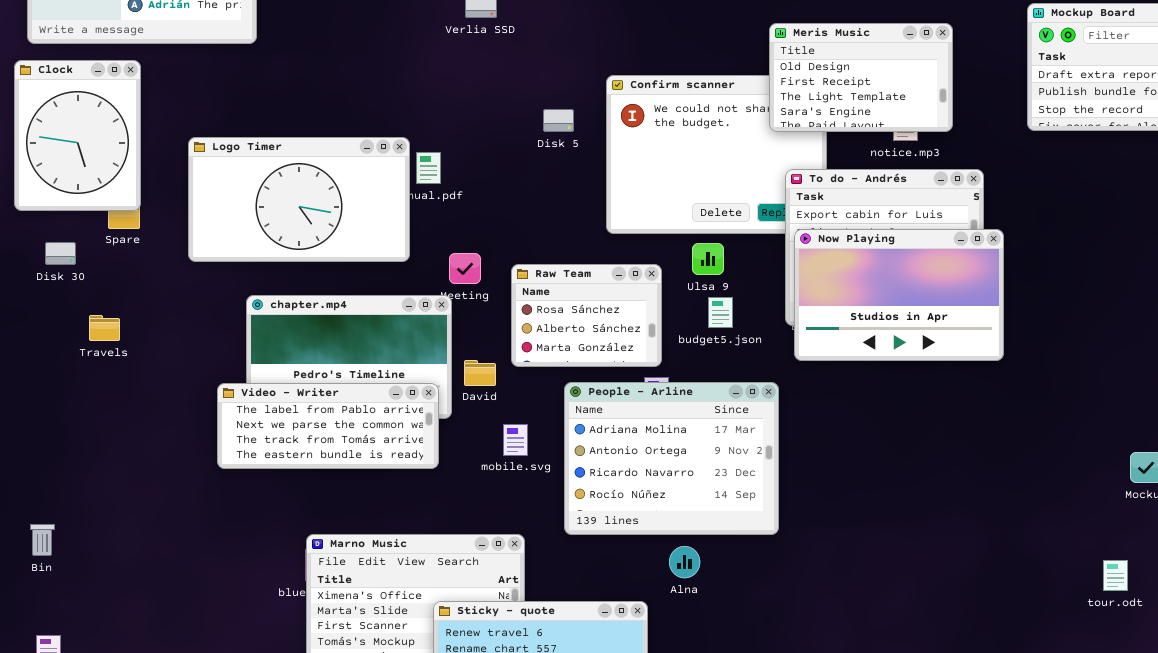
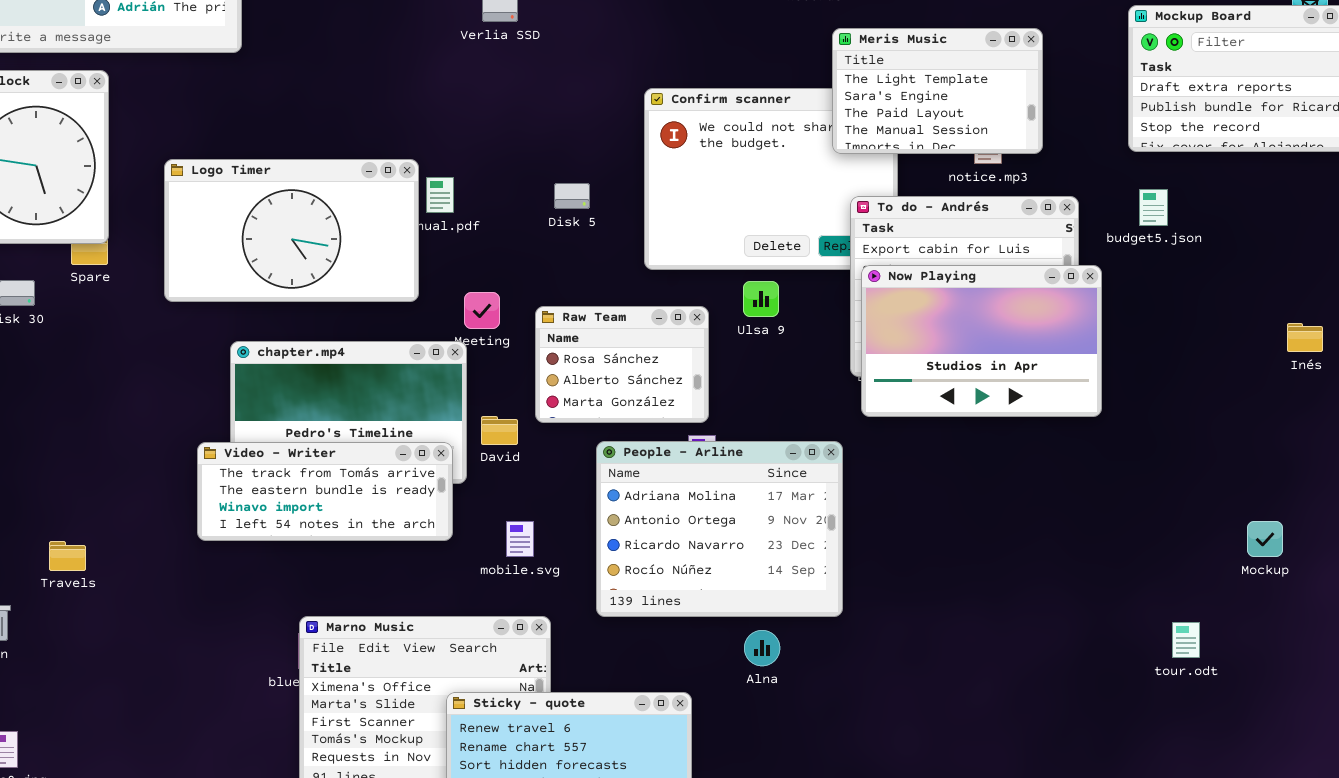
Meris Music: [769,23,953,132] -> [832,28,1043,154], scrolled down 2 rows
Disk 5: [543,109,574,132] -> [554,183,590,209], moved
budget5.json: [708,297,733,328] -> [1139,189,1168,226], moved
Travels: [89,315,120,341] -> [49,541,86,571], moved
Video - Writer: [217,383,439,469] -> [197,442,453,541], scrolled down 2 rows
mobile.svg: [503,424,528,456] -> [506,521,534,557], moved
Alna: [669,546,700,578] -> [744,630,780,666], moved
tour.odt: [1103,560,1128,591] -> [1172,622,1200,658], moved

